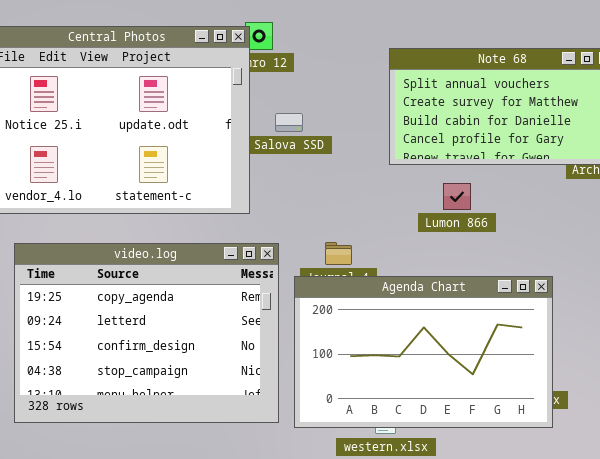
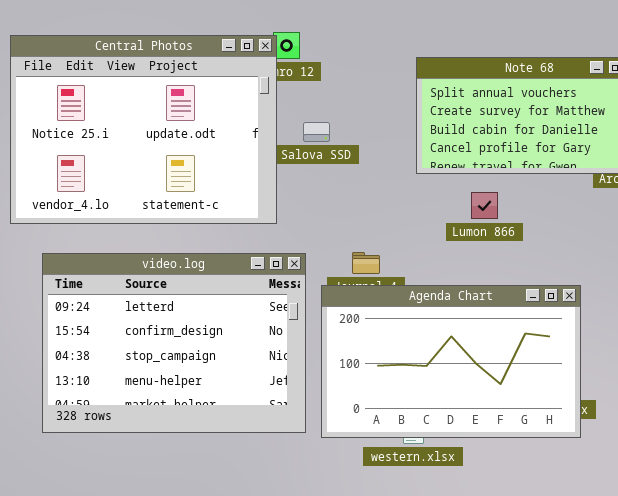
video.log: [14,243,279,423] -> [42,253,306,433], scrolled down 1 row

